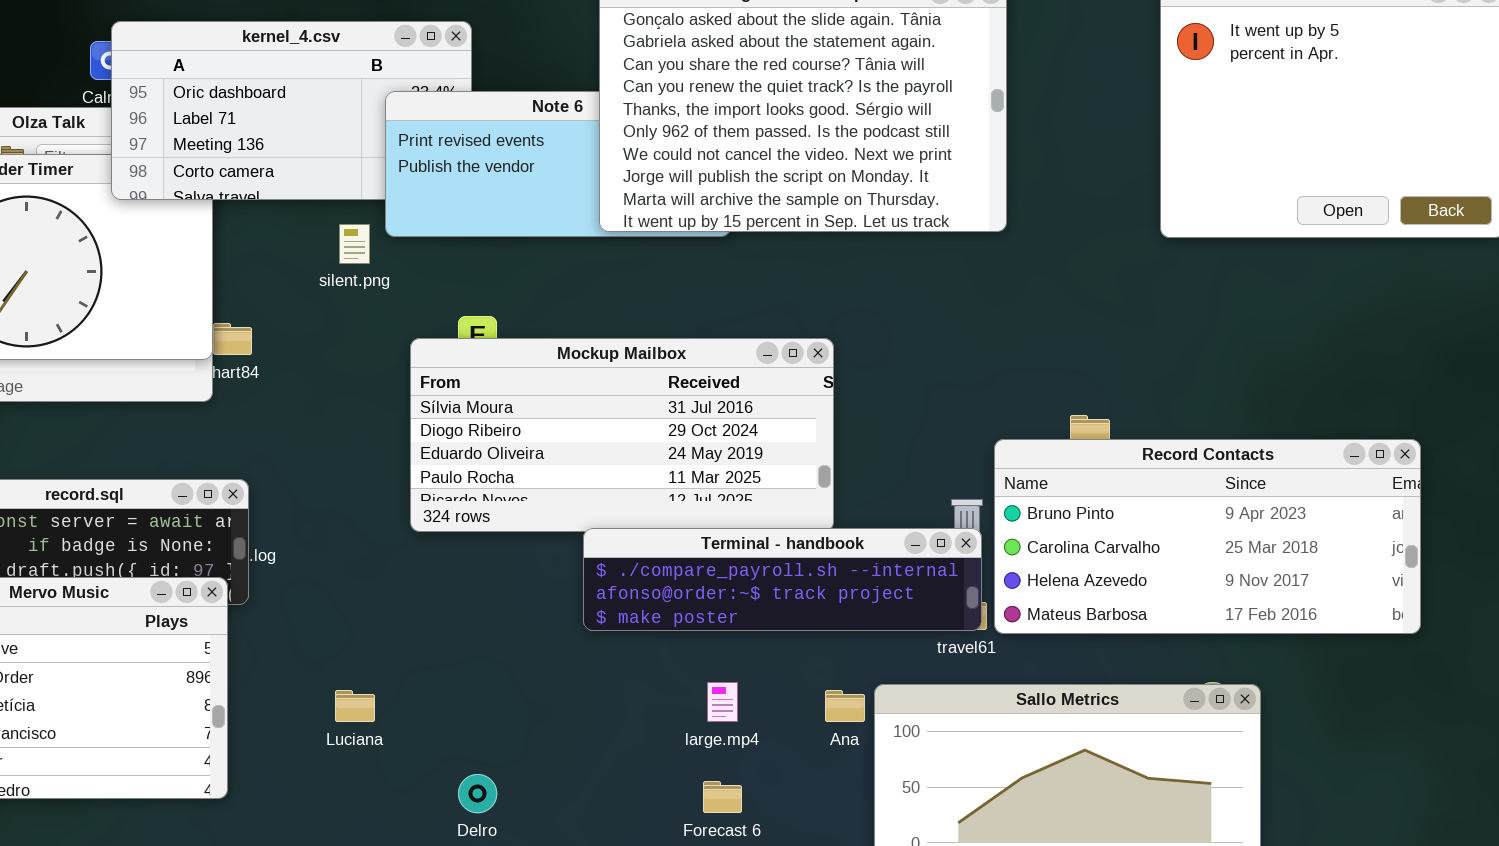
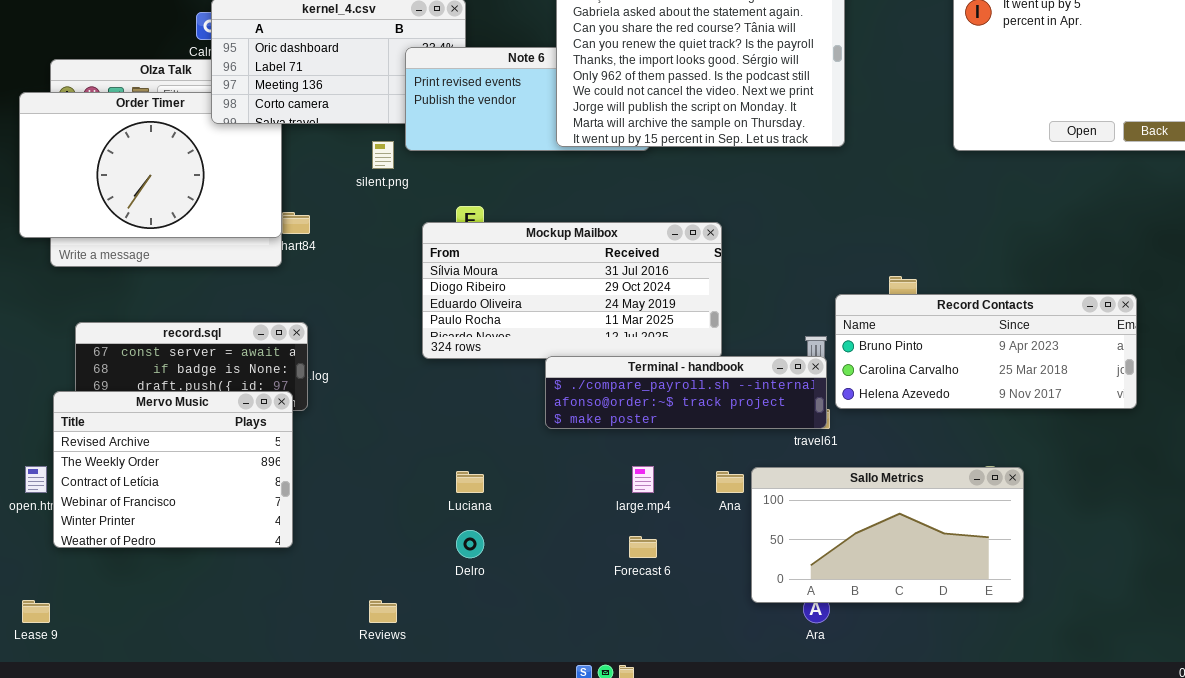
Record Contacts: [994,439,1421,634] -> [835,294,1137,409], resized
Luciana: [335,690,375,722] -> [456,471,484,493], moved

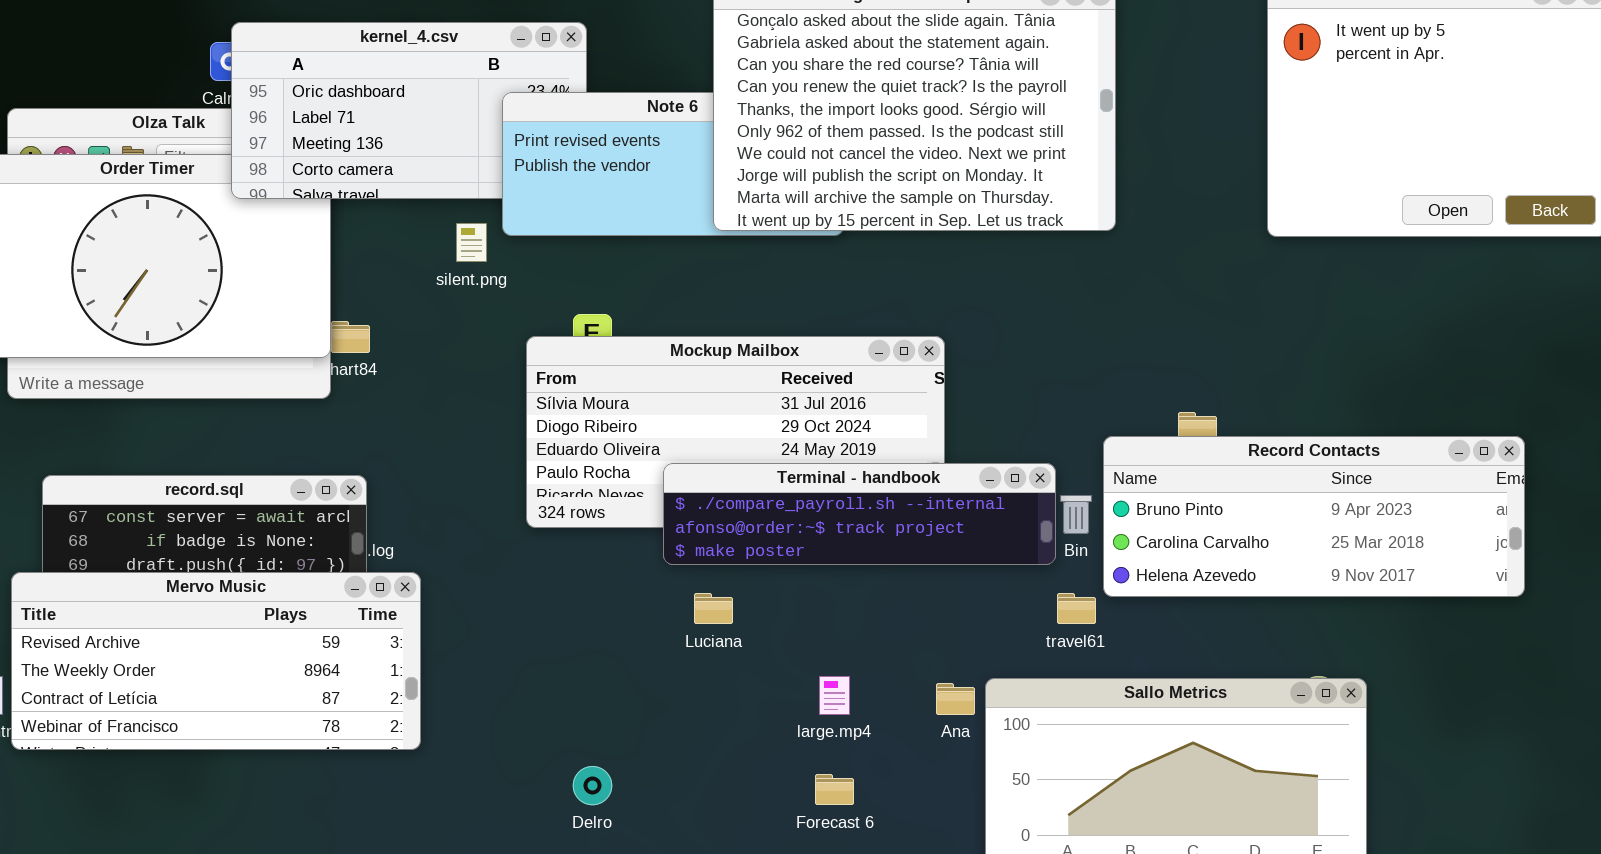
Terminal - handbook: [545,356,827,429] -> [663,463,1056,565], moved
Mervo Music: [53,391,293,548] -> [11,572,421,750], resized
Luciana: [456,471,484,493] -> [694,593,733,624], moved

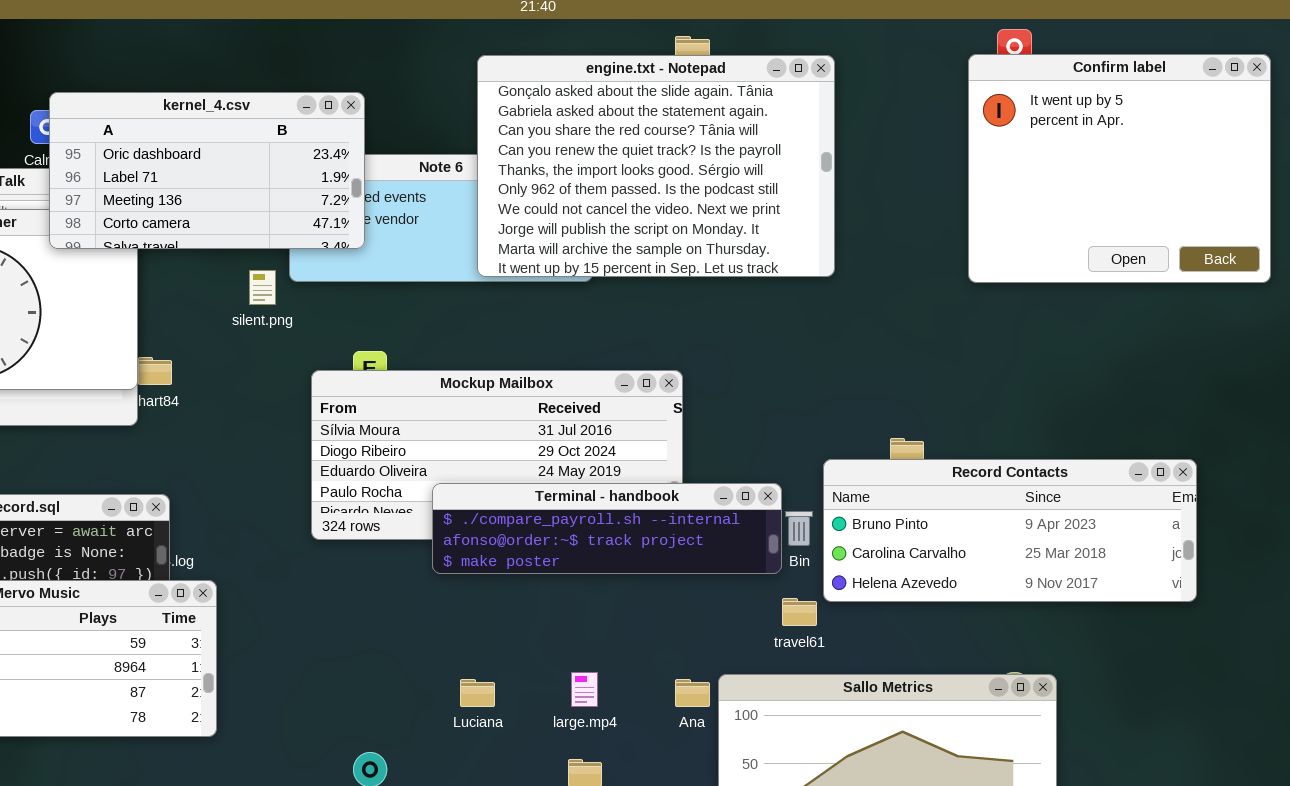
kernel_4.csv: [231,22,587,199] -> [49,92,365,249], raised
Luciana: [694,593,733,624] -> [460,679,495,707], moved

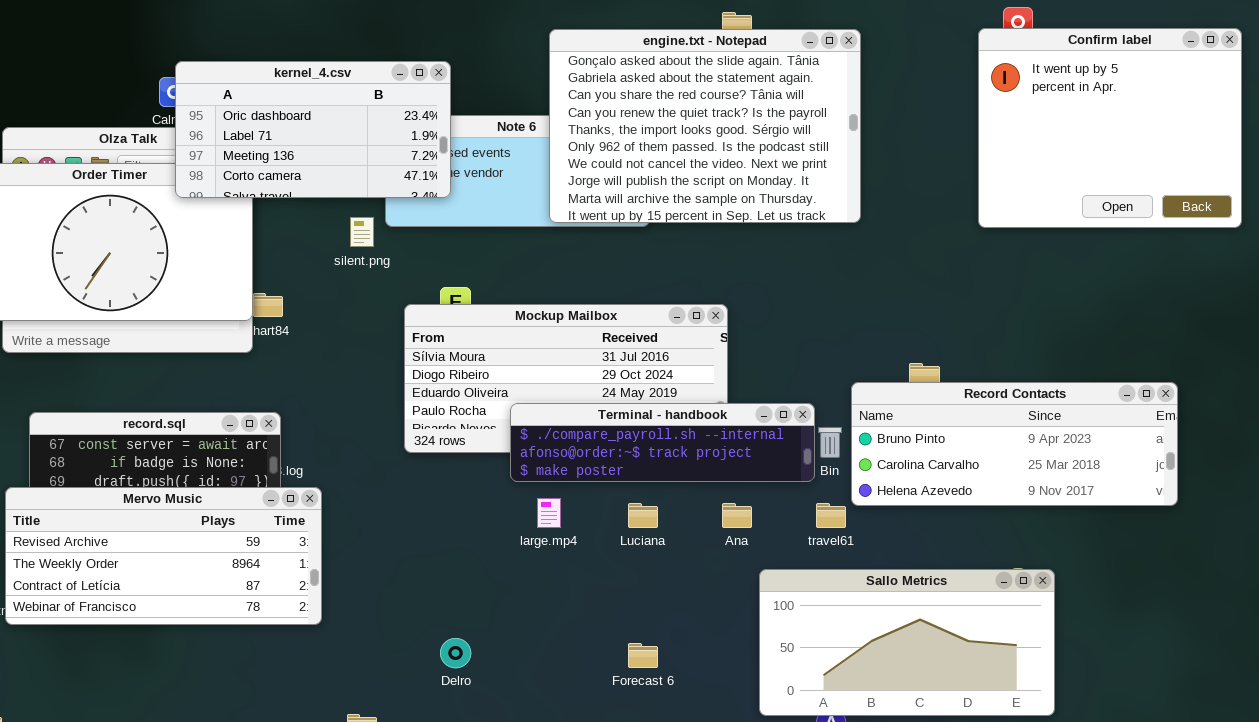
large.mp4: [571,672,598,707] -> [537,498,561,528], moved
Luciana: [460,679,495,707] -> [628,503,658,528], moved
Ana: [675,679,710,707] -> [722,503,752,528], moved

